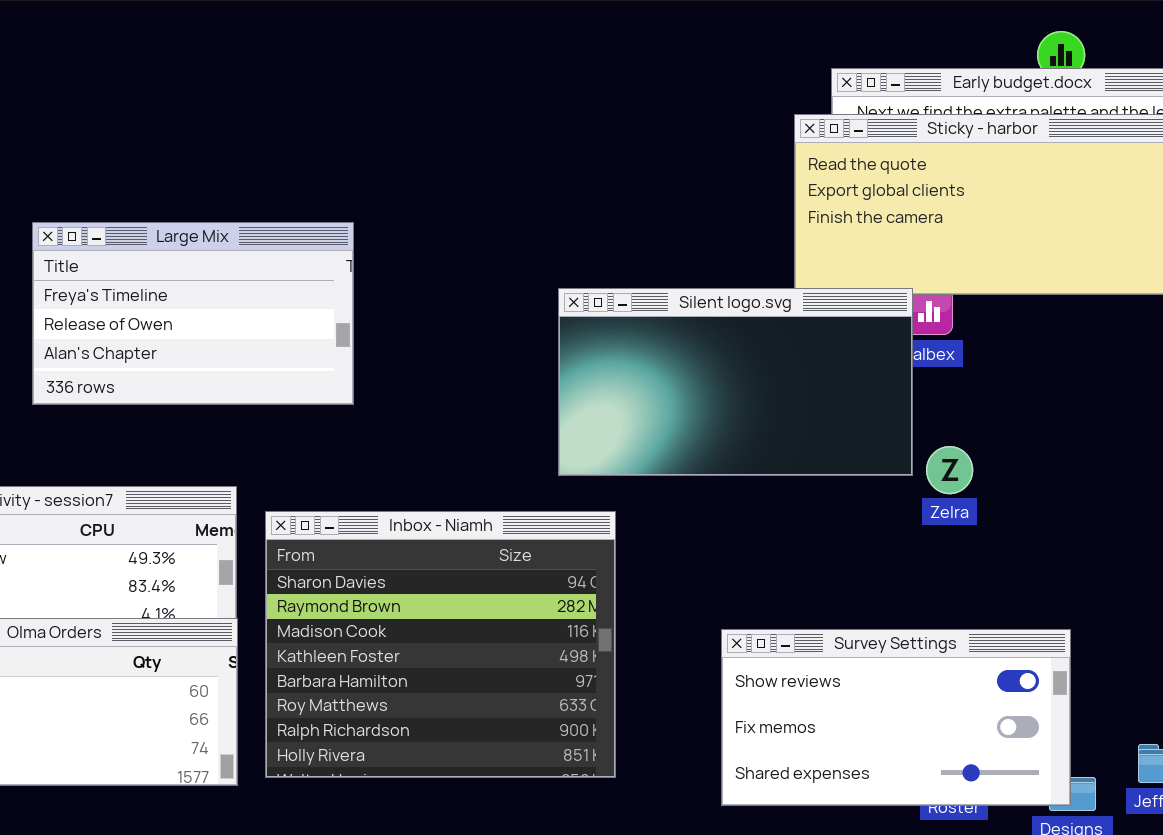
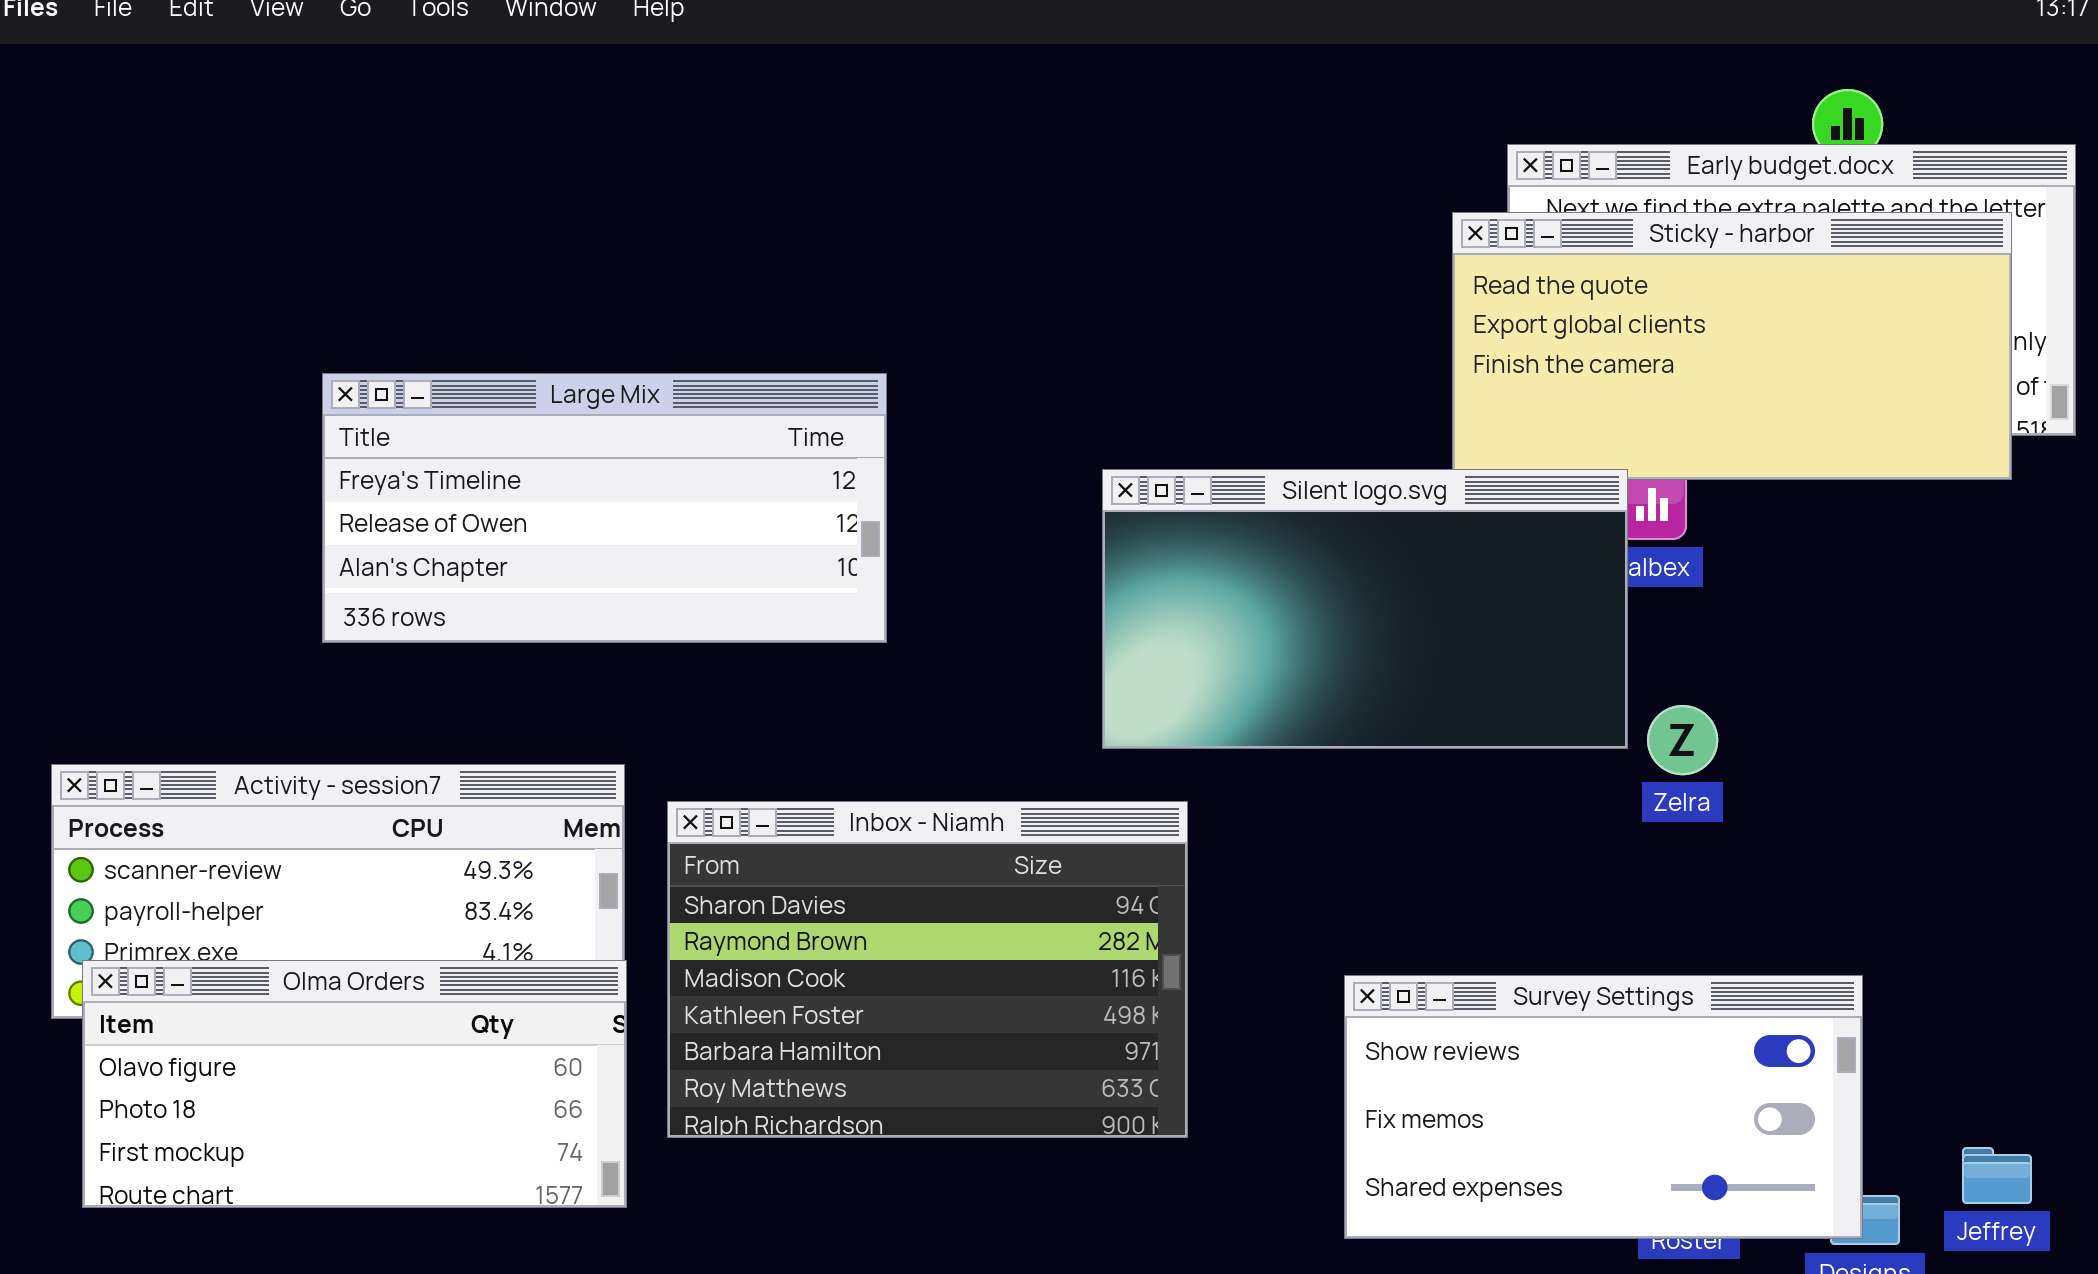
Large Mix: [32,222,354,405] -> [322,373,887,643], resized
Inbox - Niamh: [265,511,616,778] -> [667,801,1188,1138], resized

